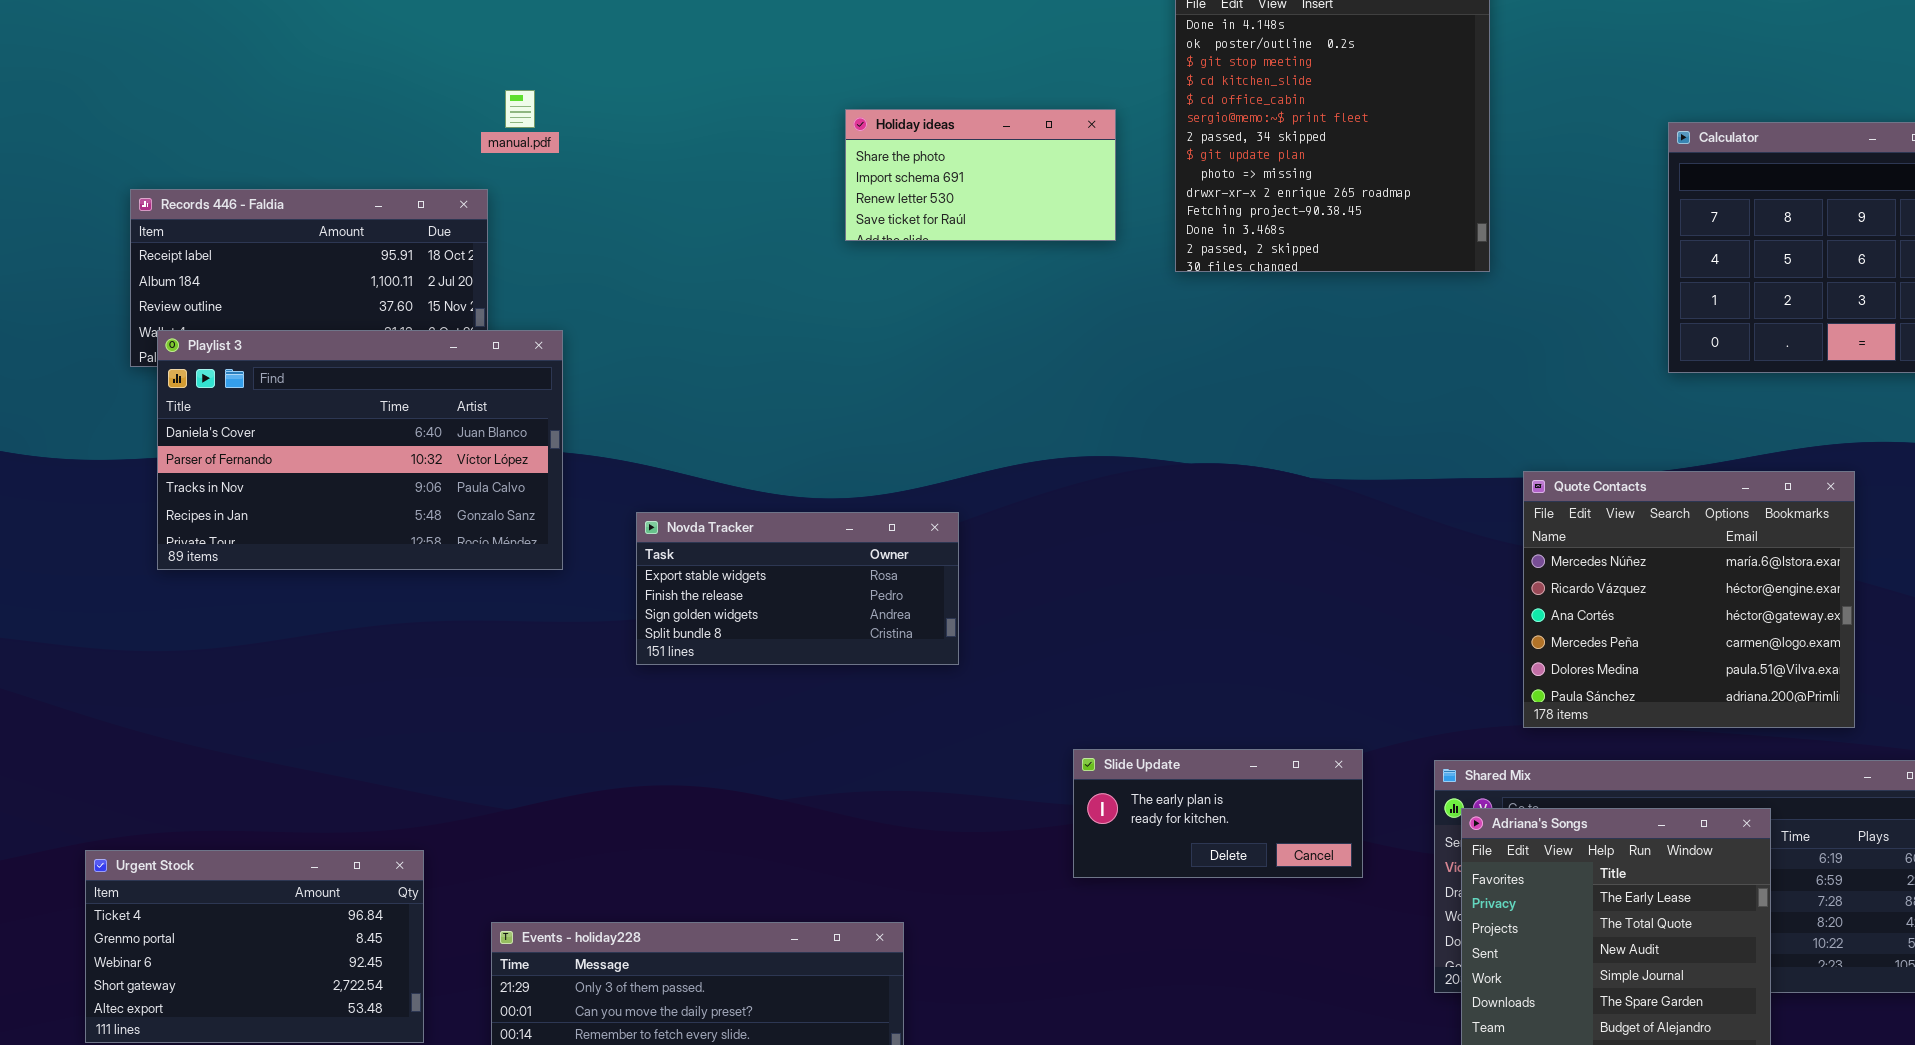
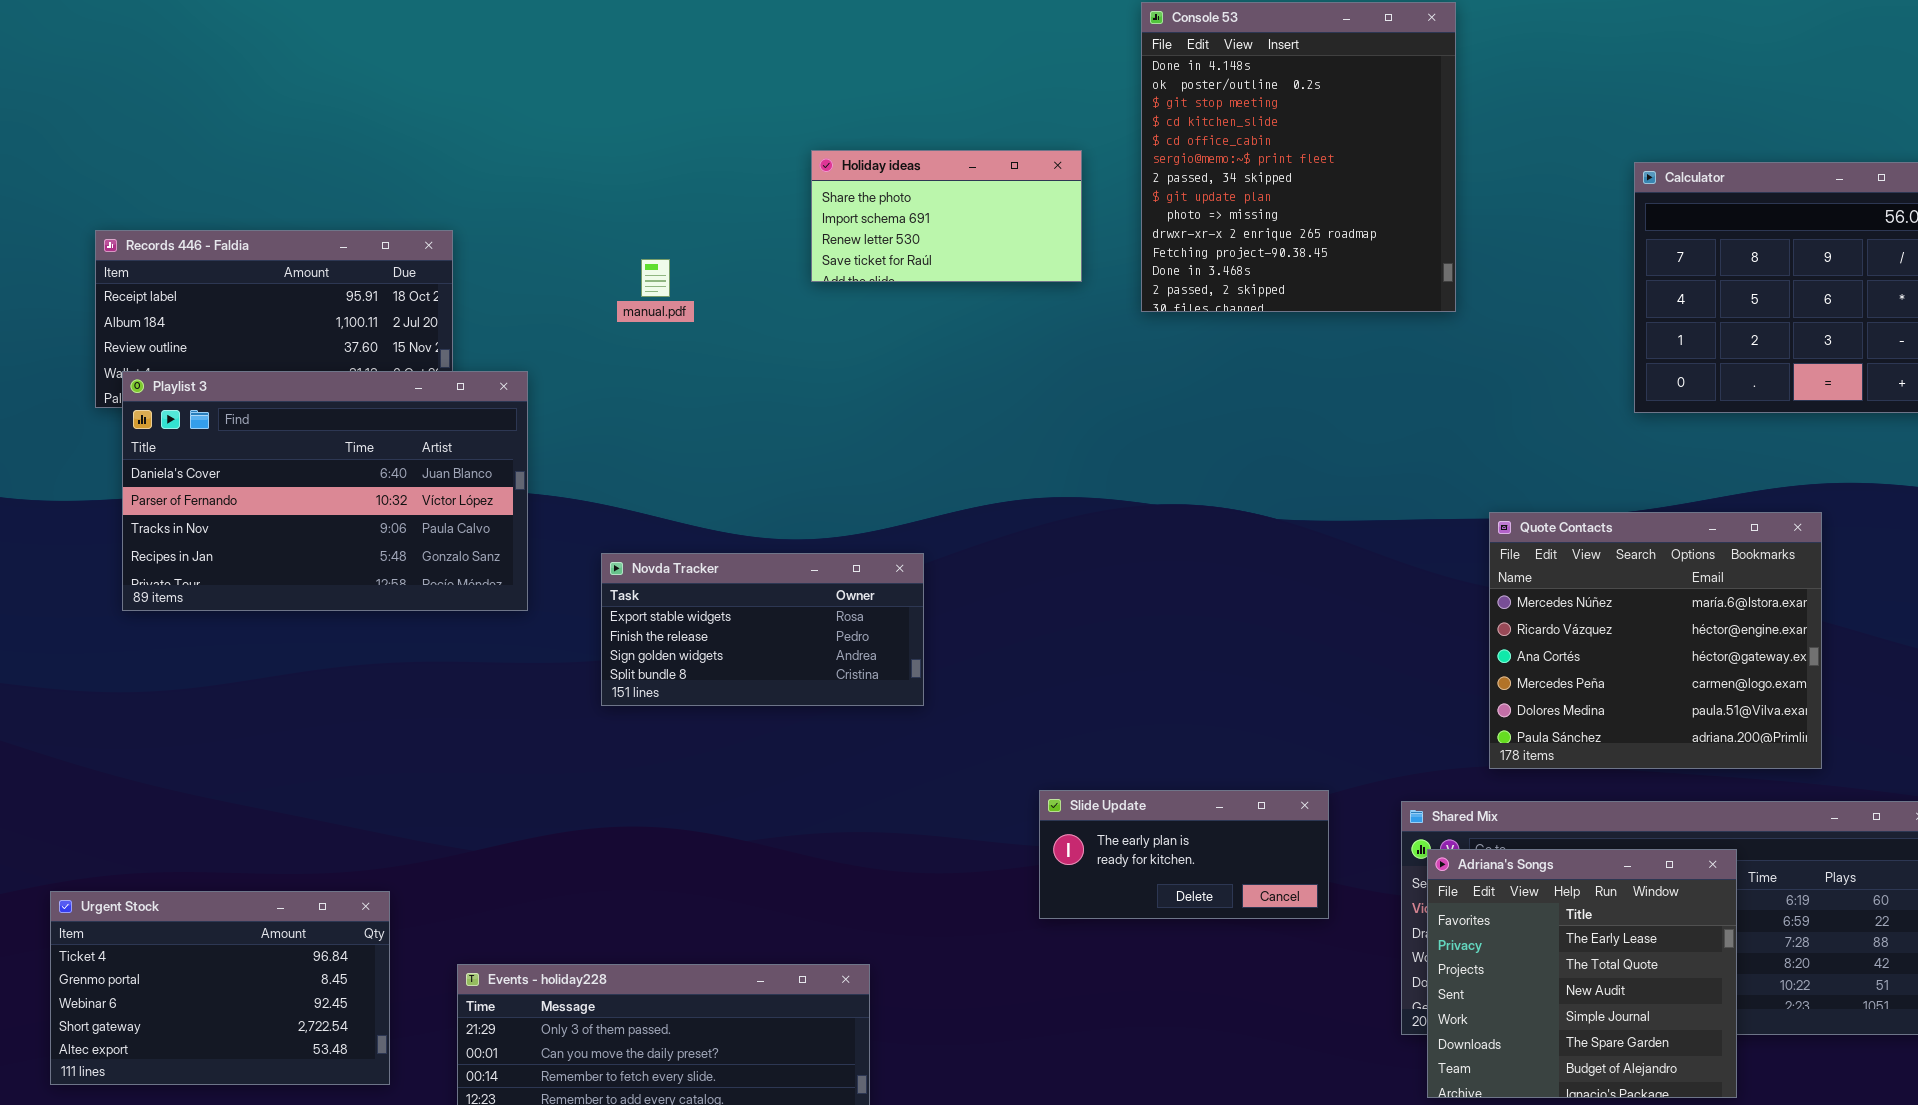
manual.pdf: [505,90,535,128] -> [641,259,670,297], moved

